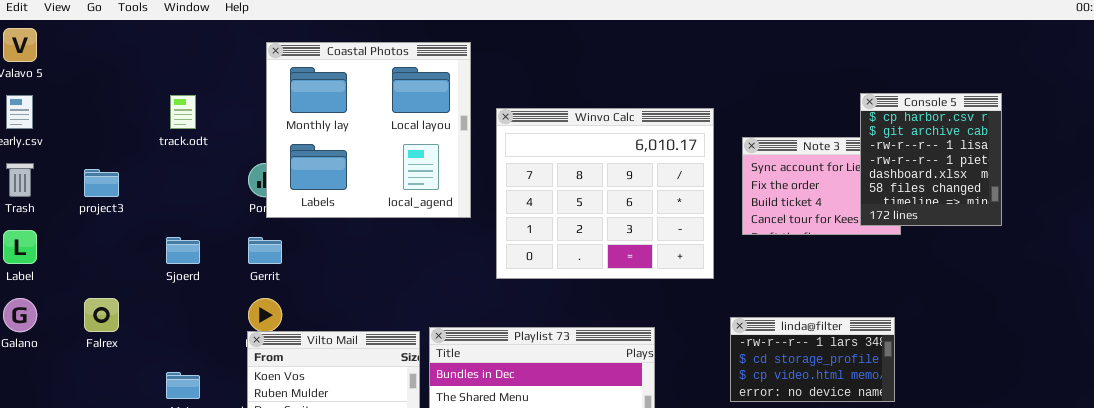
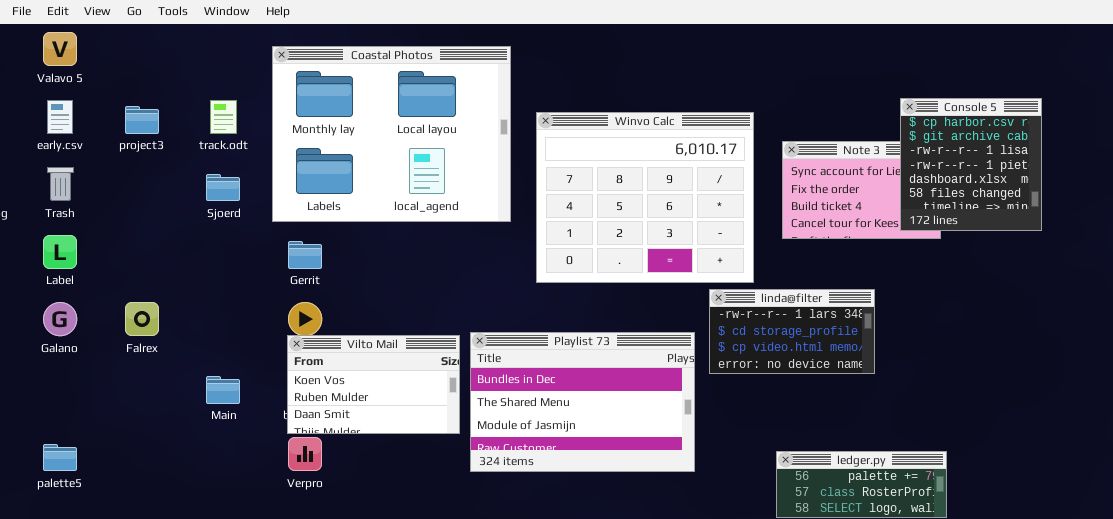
Coastal Photos: [266,42,471,218] -> [272,46,511,222], resized
project3: [84,169,119,197] -> [125,106,159,134], moved
Sjoerd: [166,237,200,264] -> [206,174,240,201], moved
linda@filter: [730,317,895,402] -> [709,289,875,374], moved

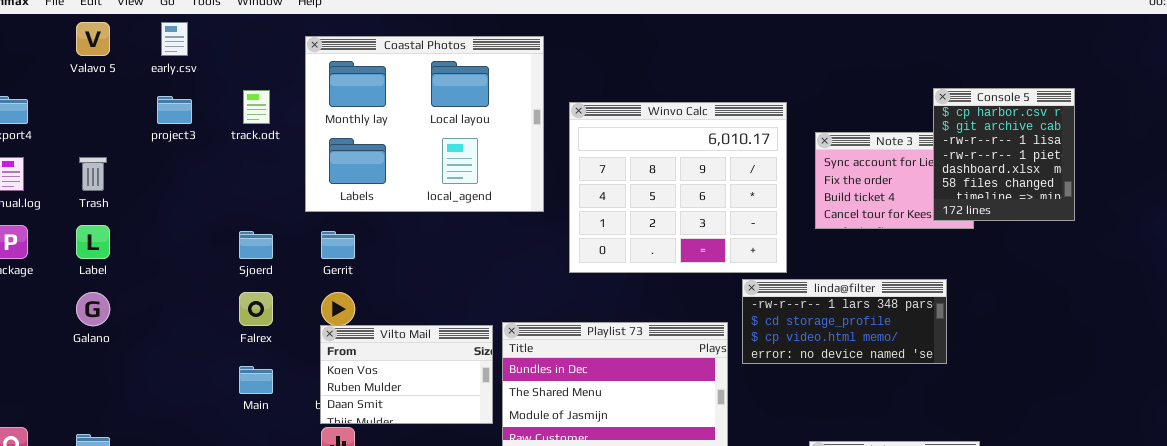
early.csv: [47,100,73,134] -> [161,22,188,56], moved
Sjoerd: [206,174,240,201] -> [239,231,273,259], moved
linda@filter: [709,289,875,374] -> [742,279,947,364], resized
Falrex: [125,302,159,336] -> [239,292,273,326], moved

